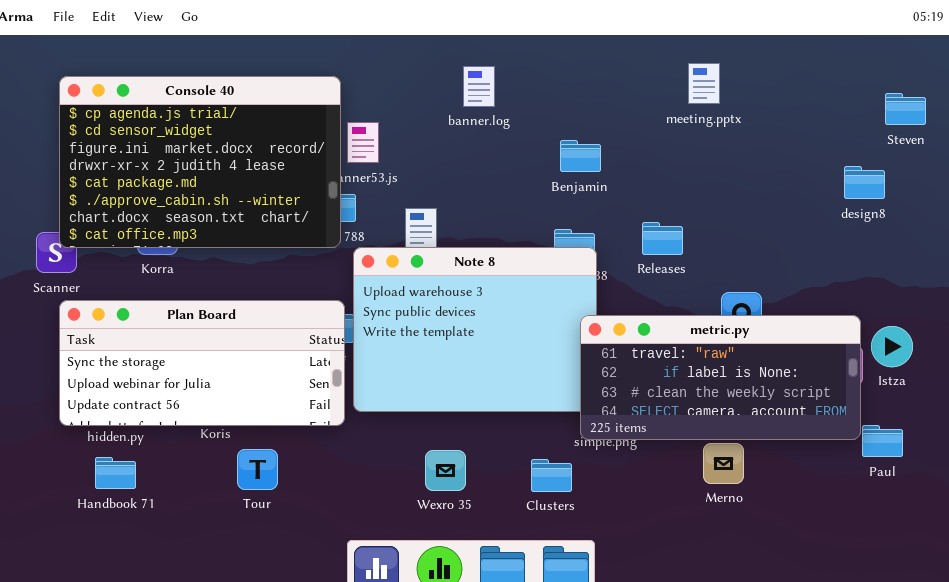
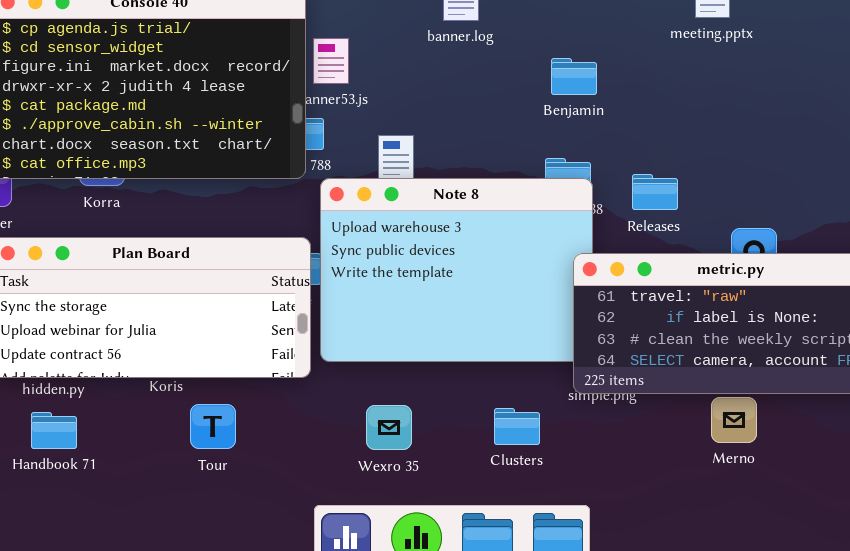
Releases: [642,222,683,255] -> [632,174,678,210], moved
Wexro 35: [425,450,466,491] -> [366,405,412,450], moved
Clusters: [531,459,572,492] -> [494,408,540,445], moved

